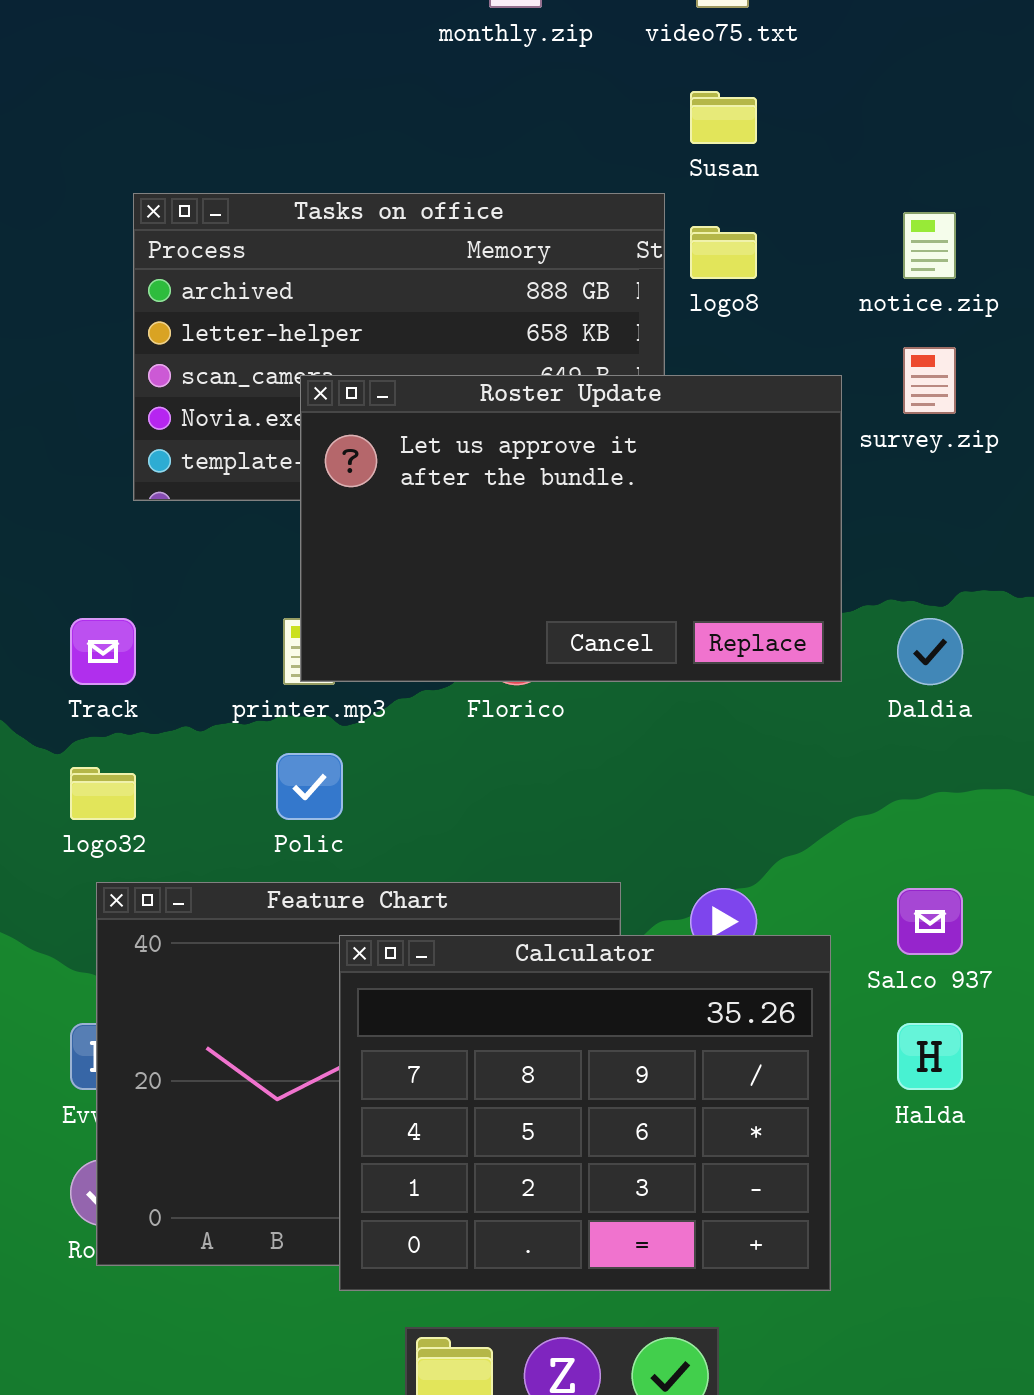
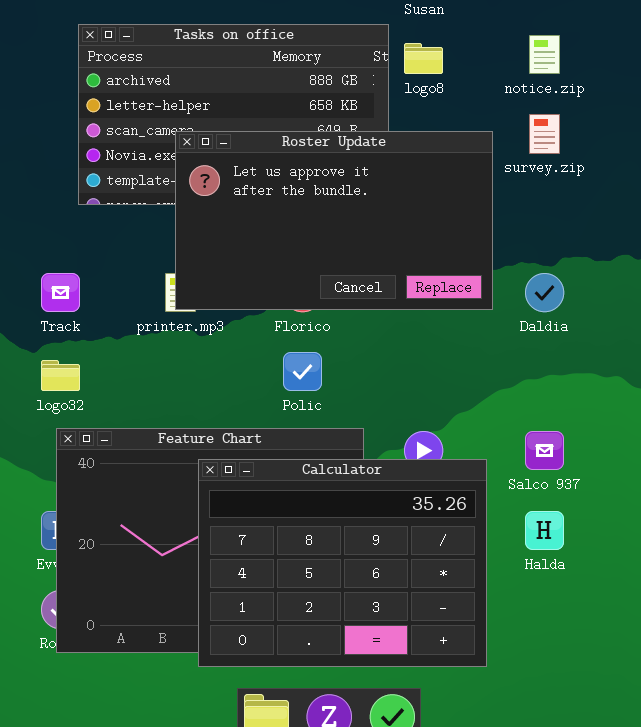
Polic: [276,753,343,820] -> [283,352,322,391], moved

